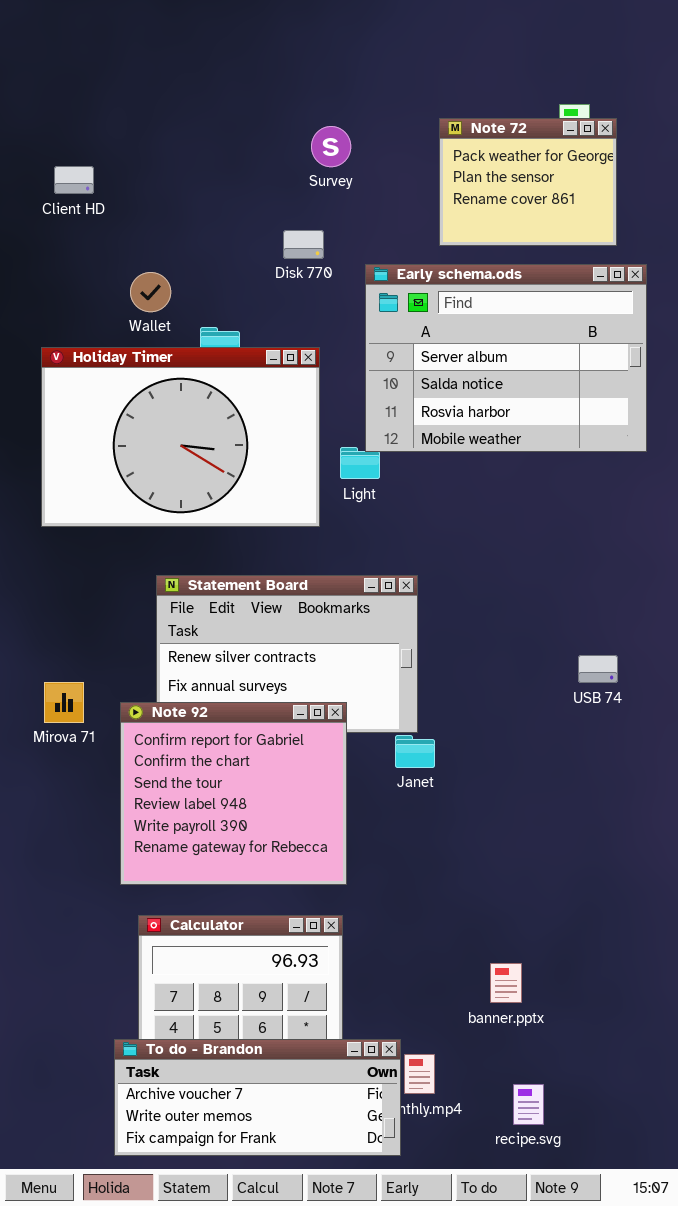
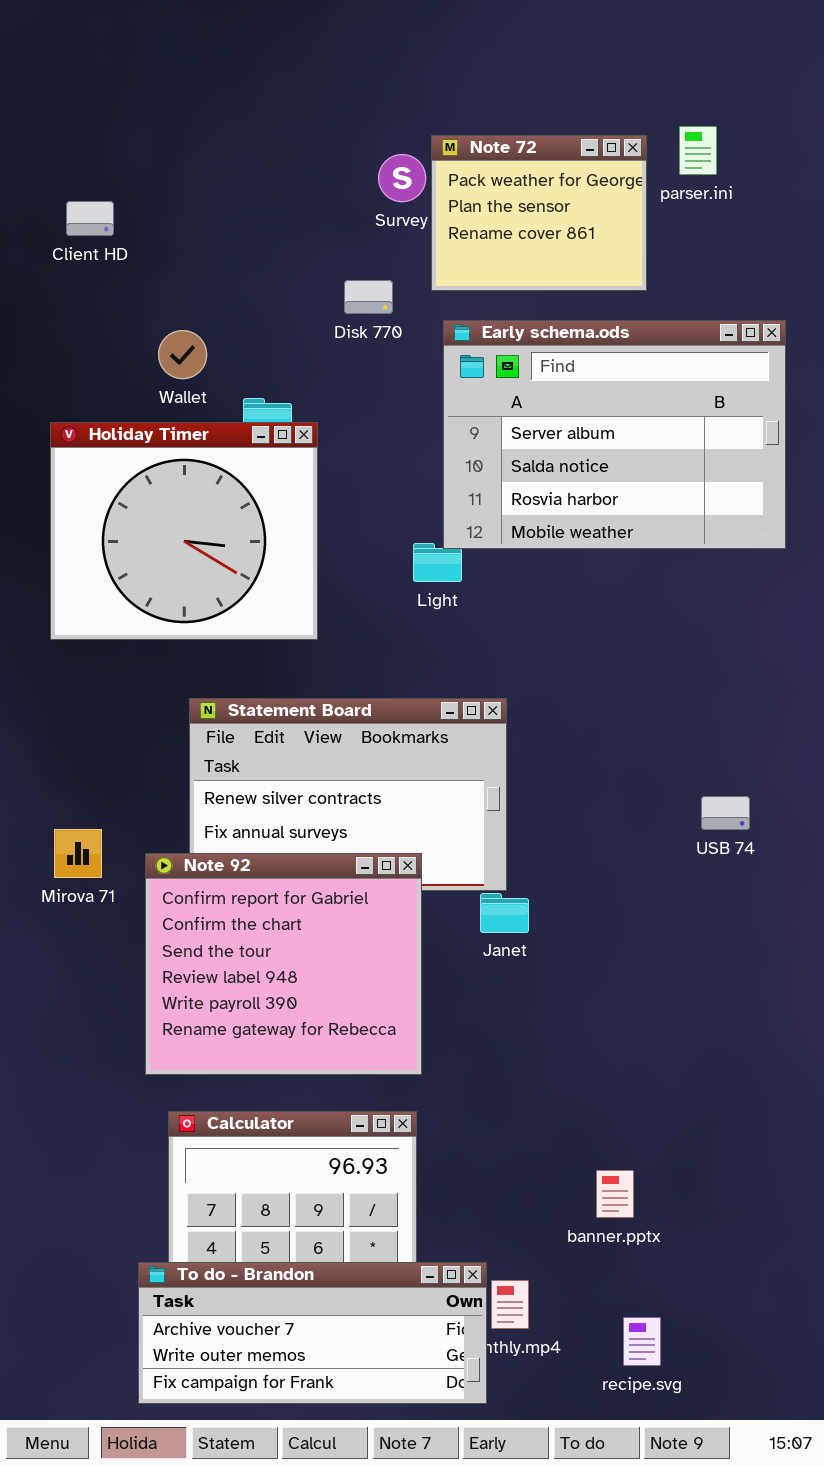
Note 72: [439,118,617,246] -> [431,135,647,291], moved
Holiday Timer: [41,347,320,527] -> [50,422,318,640], resized

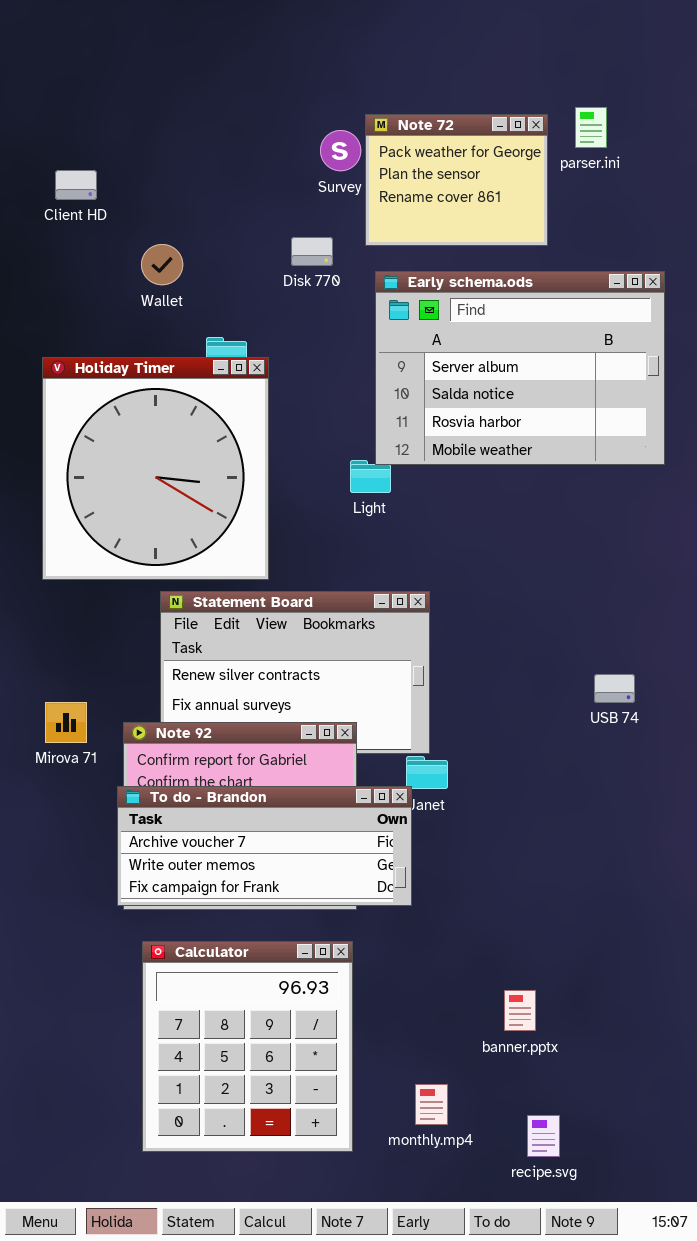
Wallet: [158,330,207,379] -> [141,244,183,285], moved
Holiday Timer: [50,422,318,640] -> [42,357,269,580], resized
To do - Brandon: [138,1262,487,1404] -> [117,786,412,906], moved

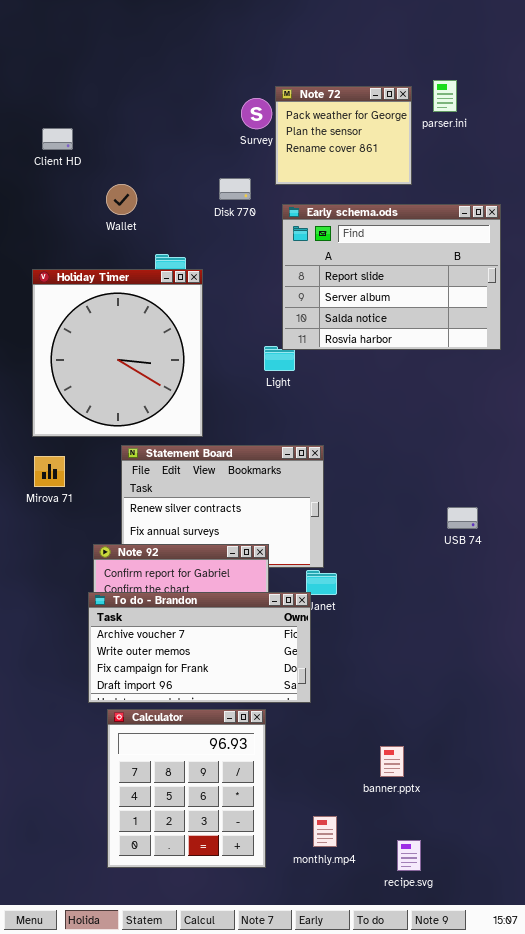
Early schema.ods: [375,271,665,465] -> [282,204,501,350], scrolled up 1 row
Mirova 71: [45,702,87,743] -> [34,456,65,487], moved
To do - Brandon: [117,786,412,906] -> [88,592,311,703], resized

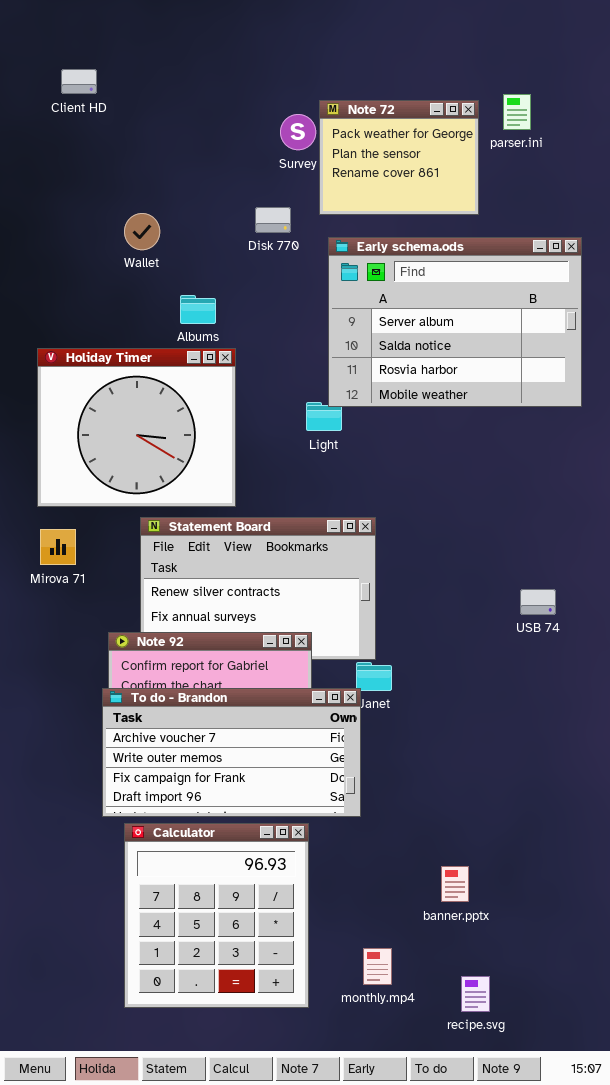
Client HD: [42,128,73,150] -> [61,69,97,94], moved
Early schema.ods: [282,204,501,350] -> [328,237,582,407], scrolled down 1 row
Holiday Timer: [32,269,203,437] -> [37,348,236,507], resized

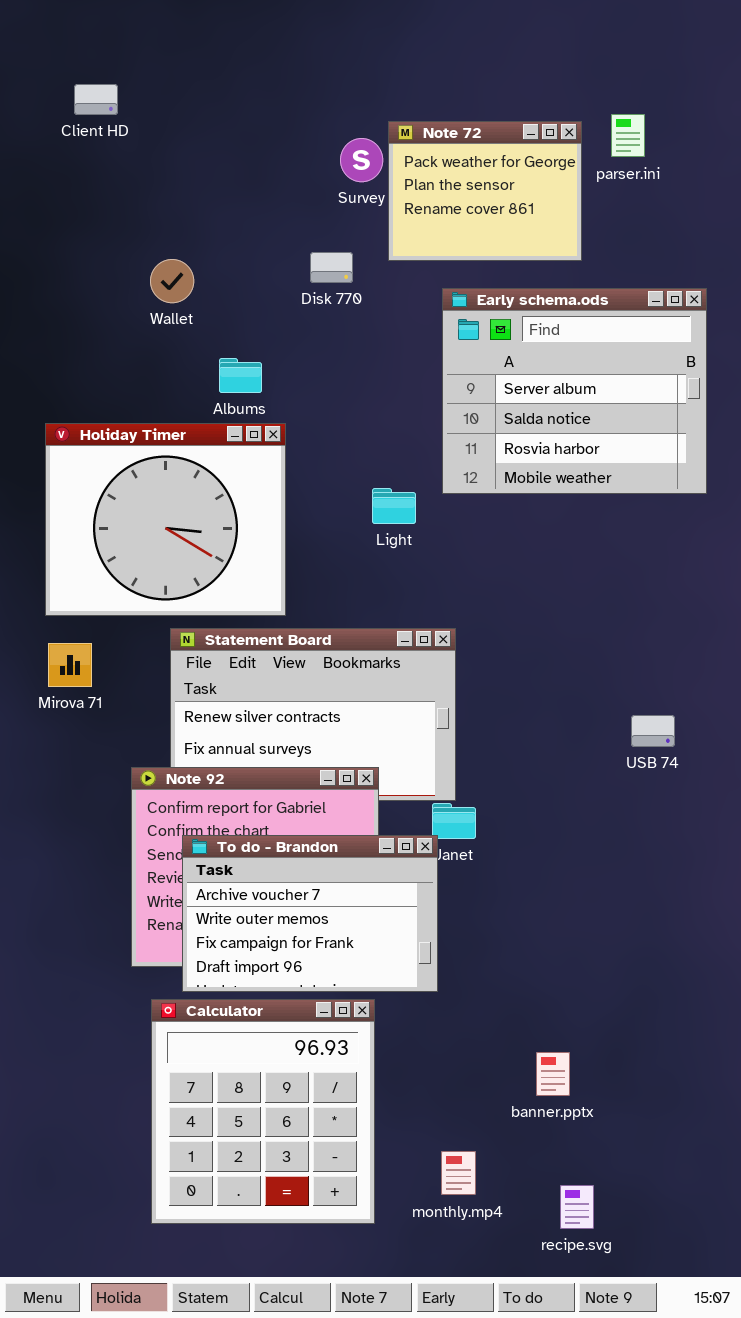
Early schema.ods: [328,237,582,407] -> [442,288,707,494], resized
To do - Brandon: [102,688,361,817] -> [182,835,438,992], resized

